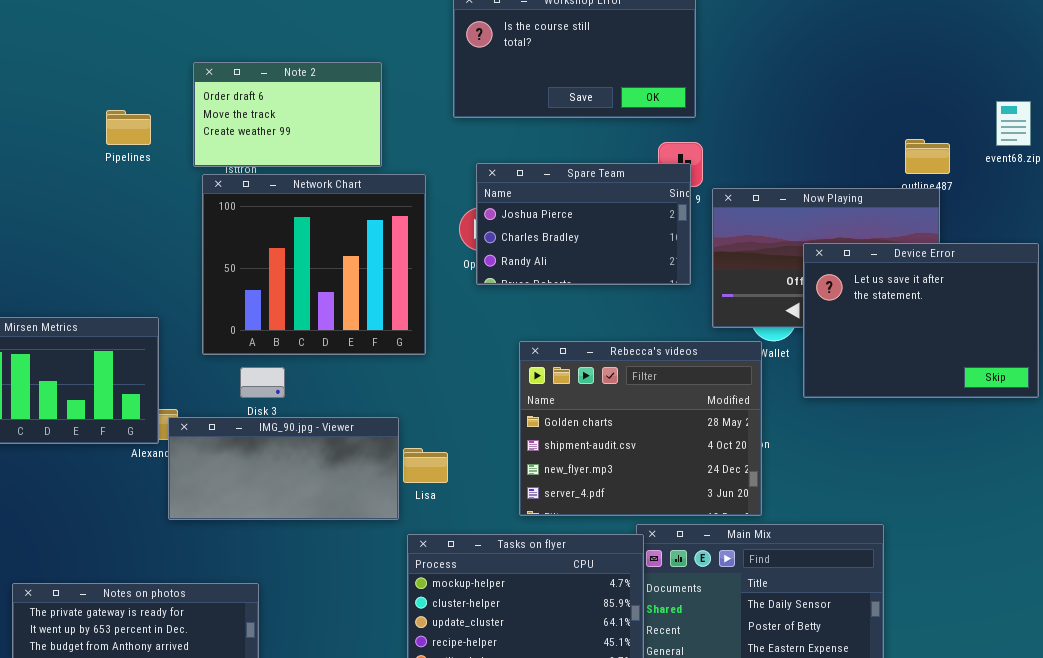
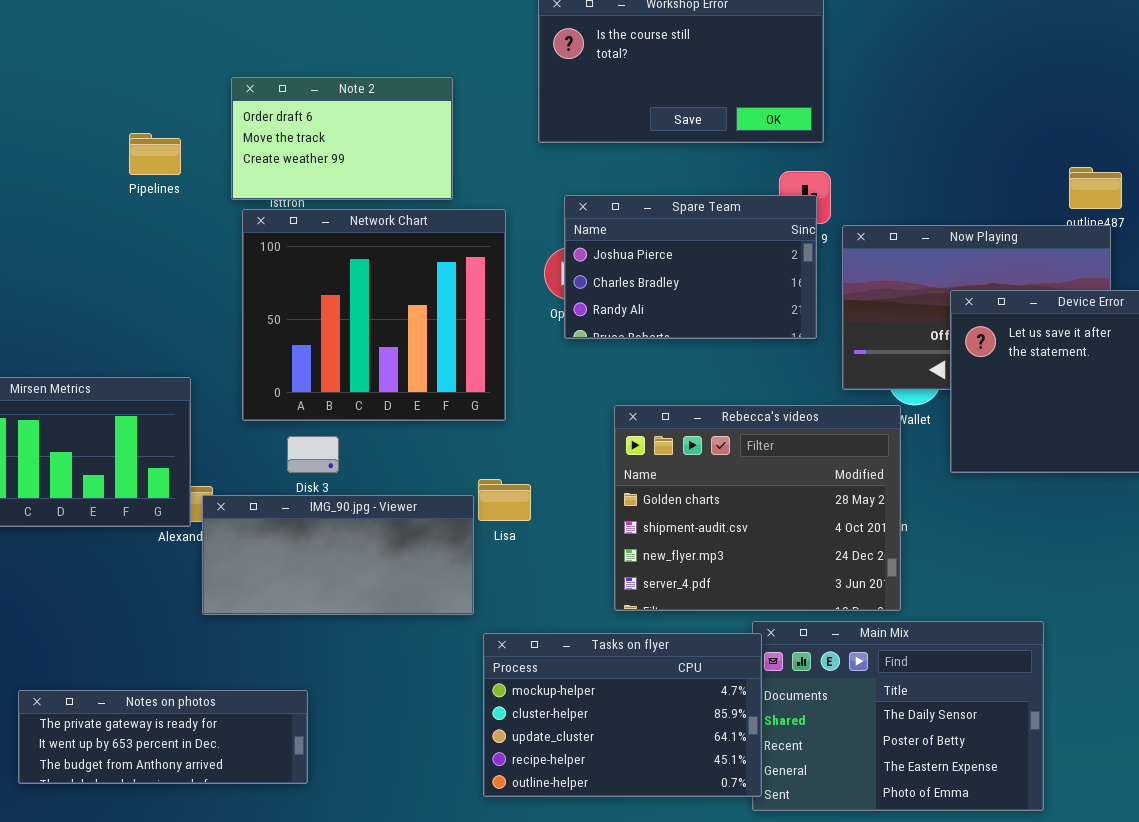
Lisa: [403,448,448,483] -> [478,479,531,521], moved

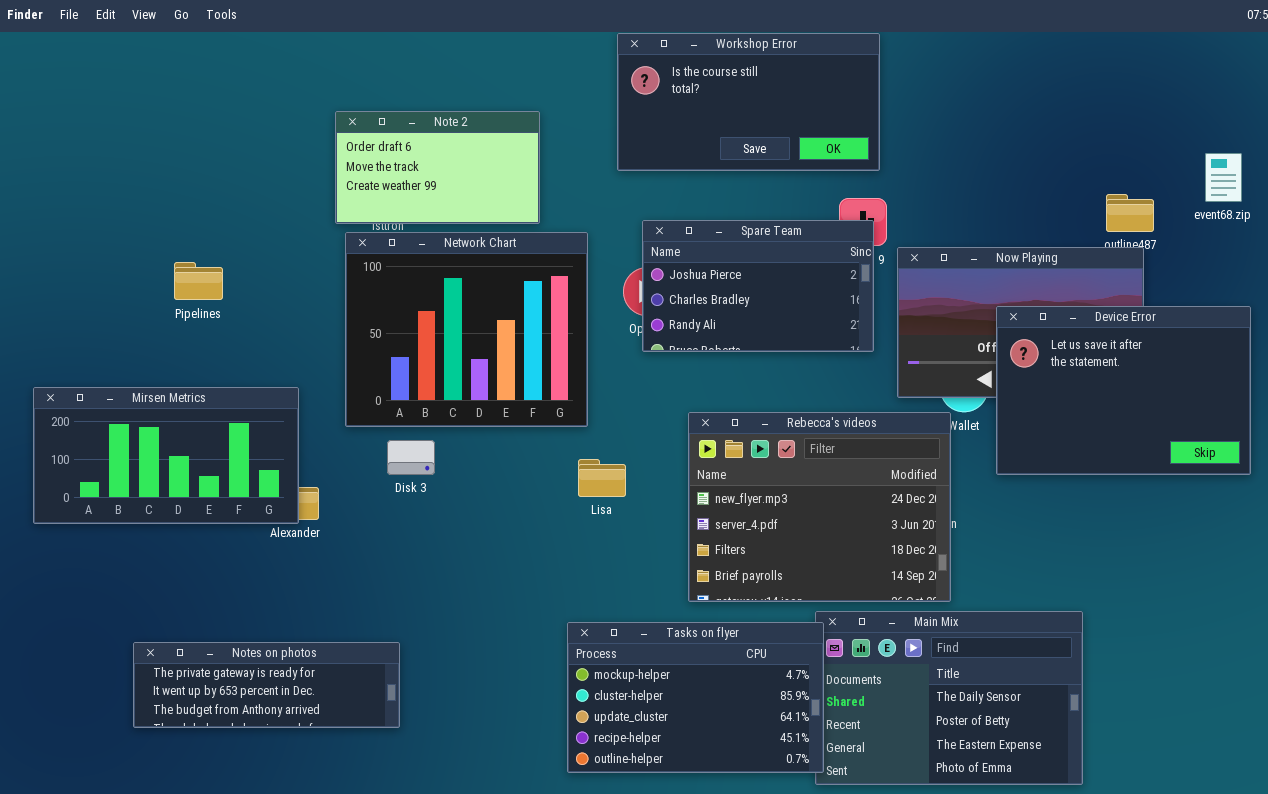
Pipelines: [129,133,181,175] -> [174,262,223,300], moved
Rebecca's videos: [614,405,901,611] -> [688,412,951,602], scrolled down 2 rows
Lisa: [478,479,531,521] -> [578,459,626,497], moved
IMG_90.jpg - Viewer: [202,495,474,615] -> none, closed
Notes on photos: [18,690,308,784] -> [133,642,400,728], moved

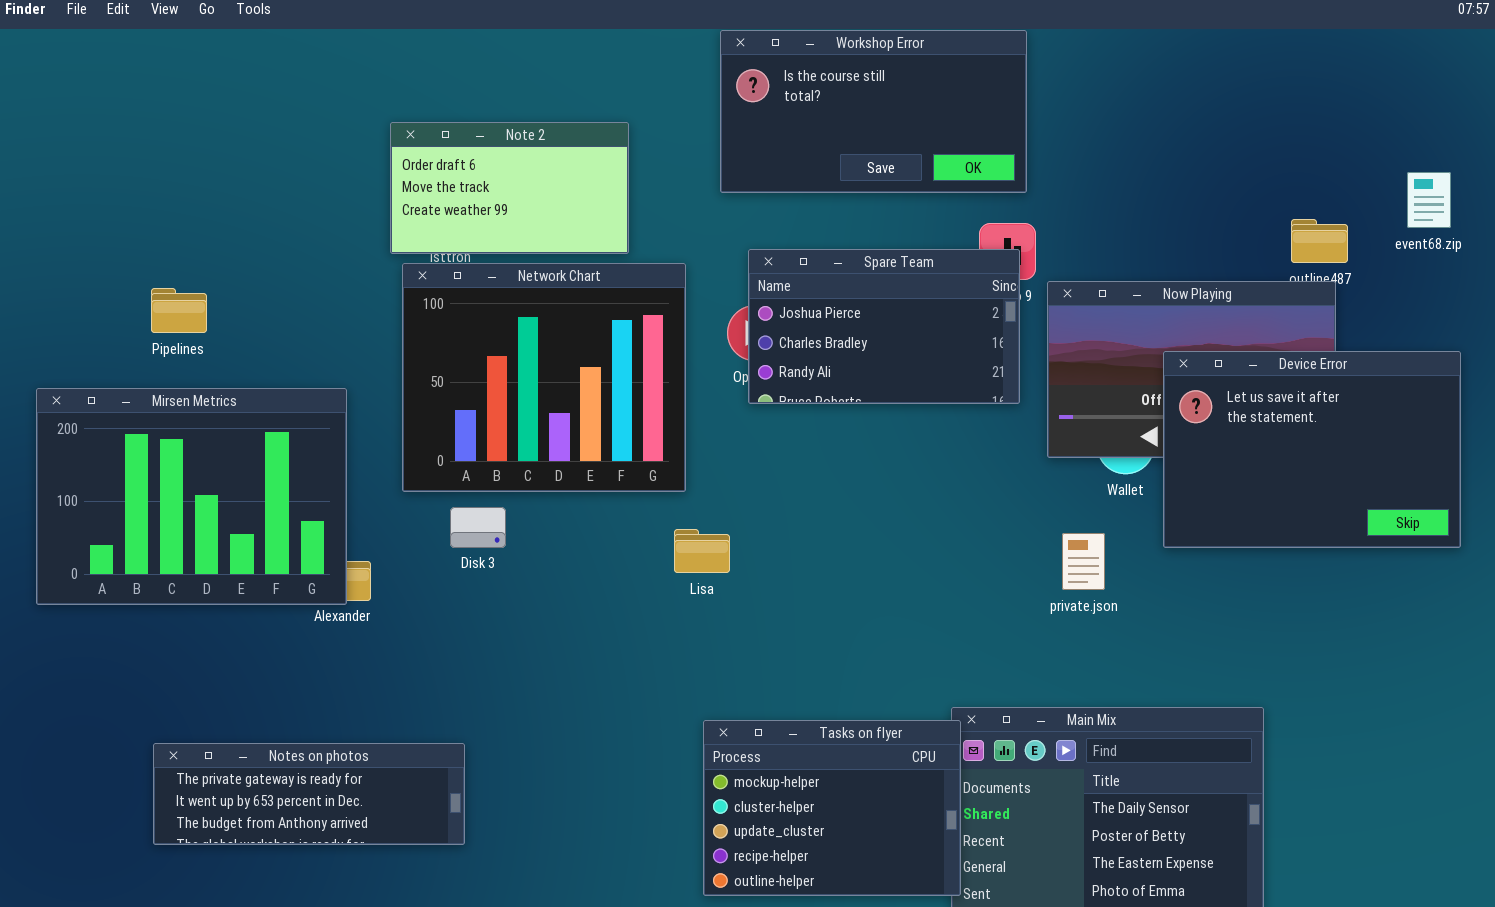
Pipelines: [174,262,223,300] -> [151,288,207,333], moved
Mirsen Metrics: [33,387,299,524] -> [36,388,347,605], resized
Rebecca's videos: [688,412,951,602] -> none, closed
Tasks on flyer: [567,622,824,773] -> [703,720,961,896], resized

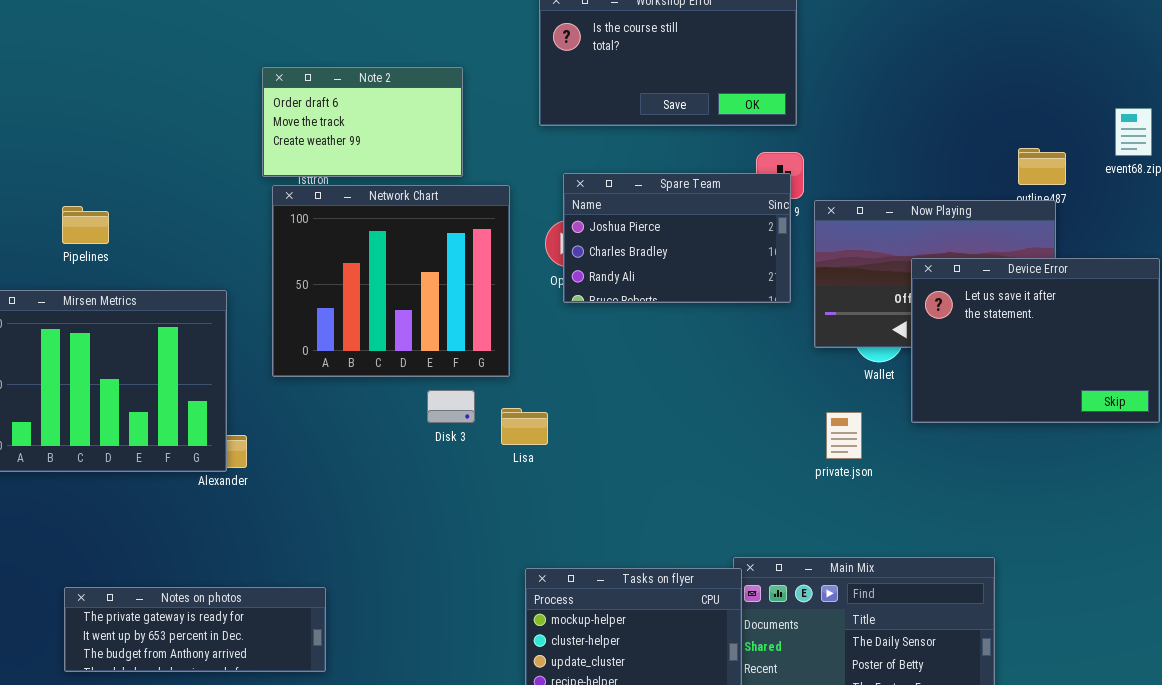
Disk 3: [450,507,506,548] -> [427,390,475,423], moved

